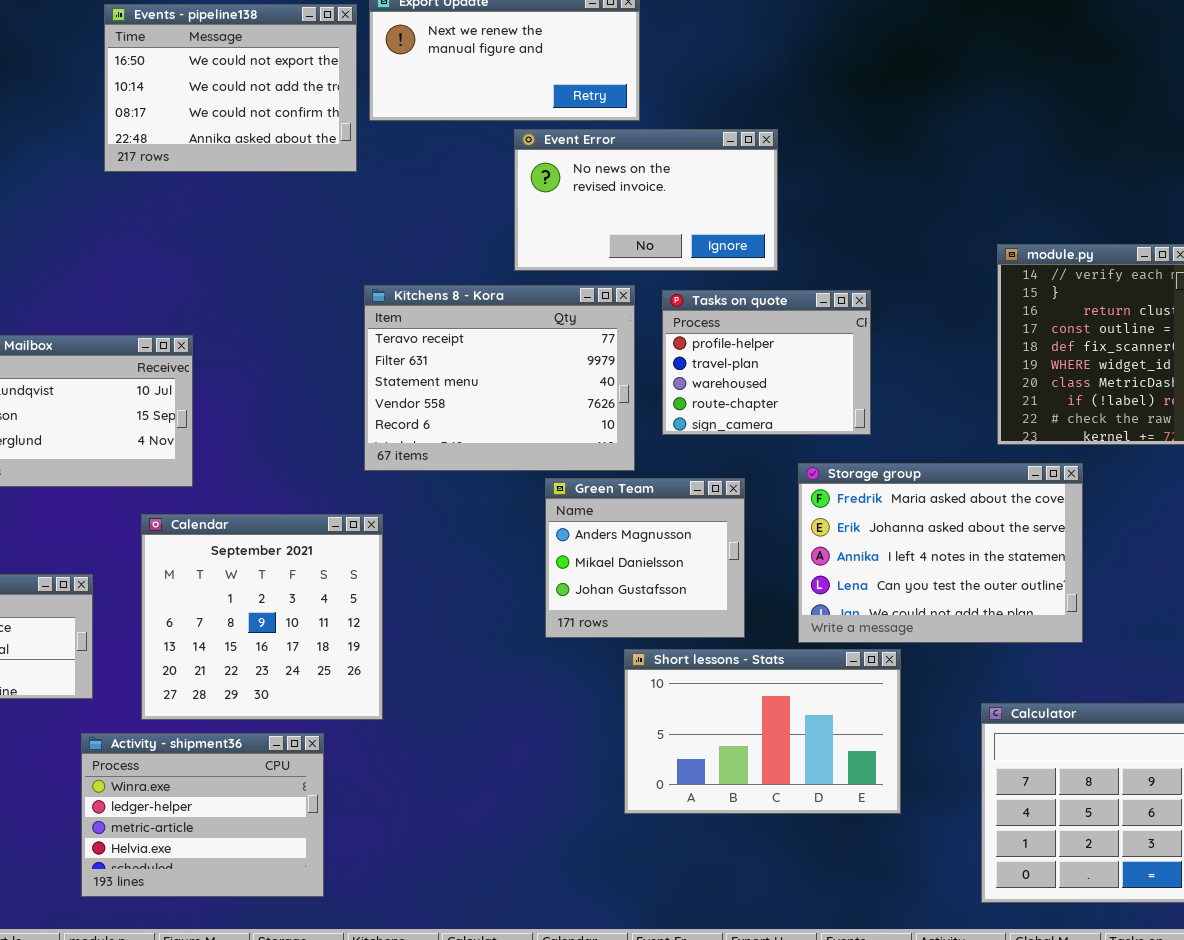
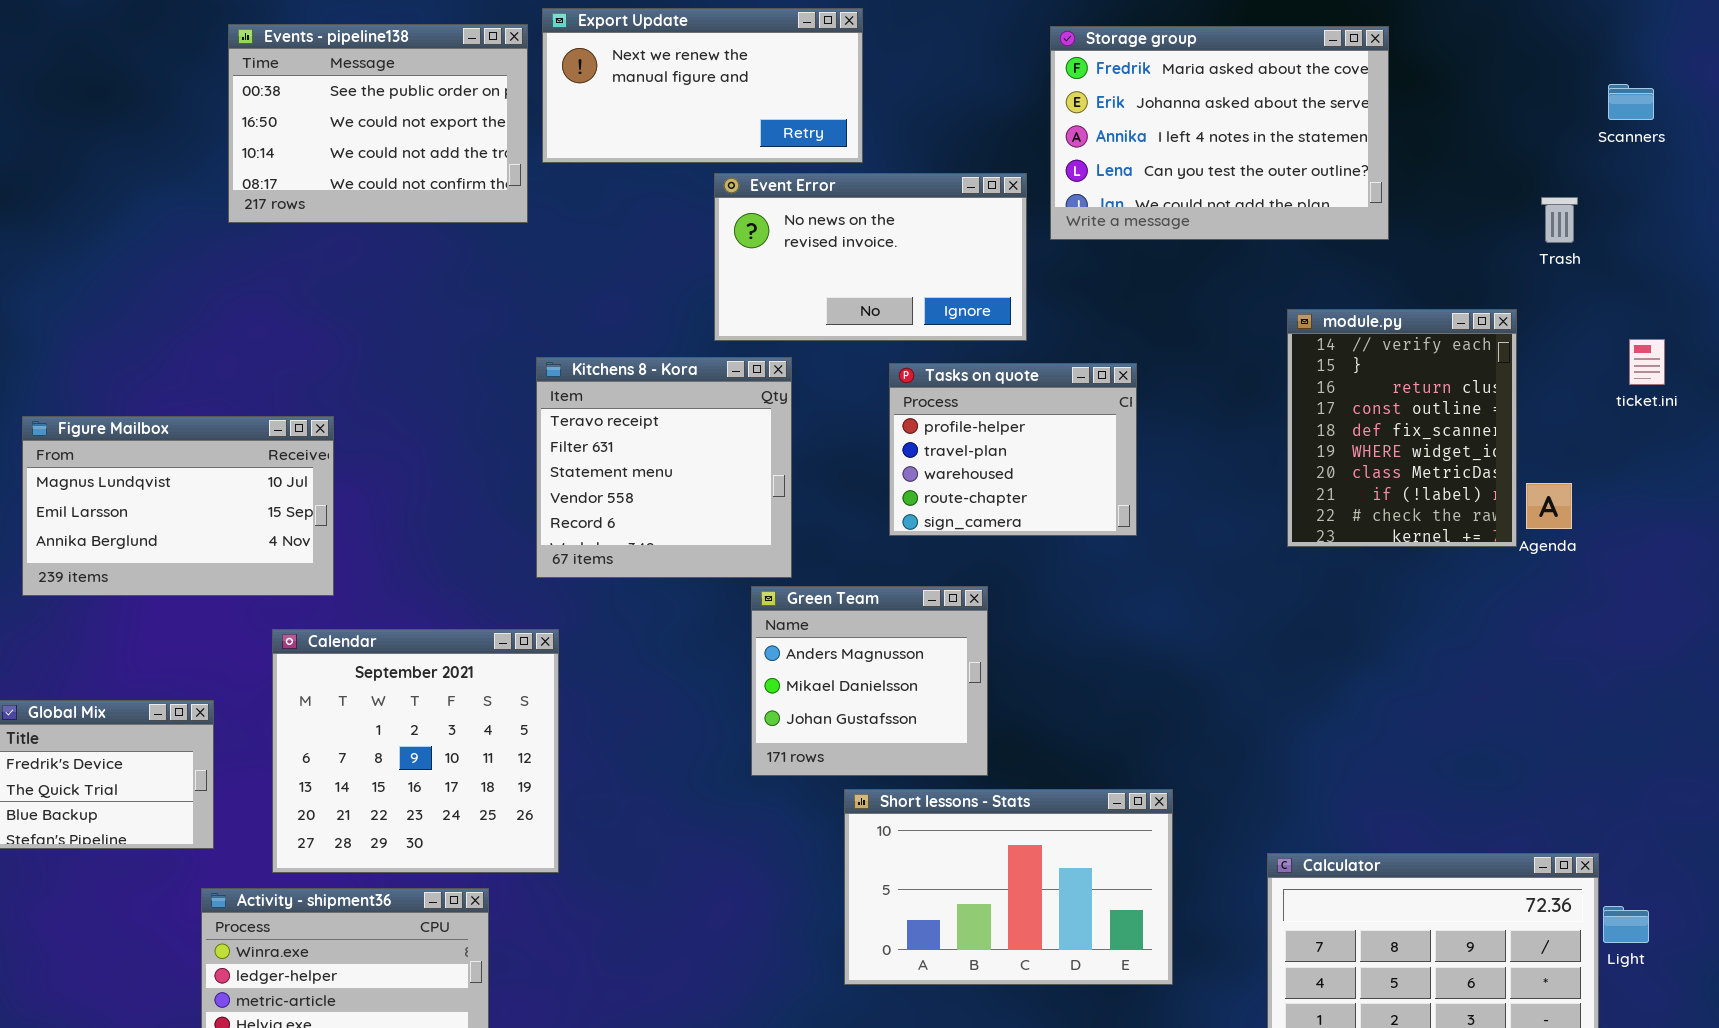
Events - pipeline138: [104,4,357,172] -> [228,24,528,223], scrolled up 1 row
Kitchens 8 - Kora: [364,285,635,471] -> [536,357,792,578], resized
Storage group: [798,463,1083,643] -> [1050,26,1389,240], moved

